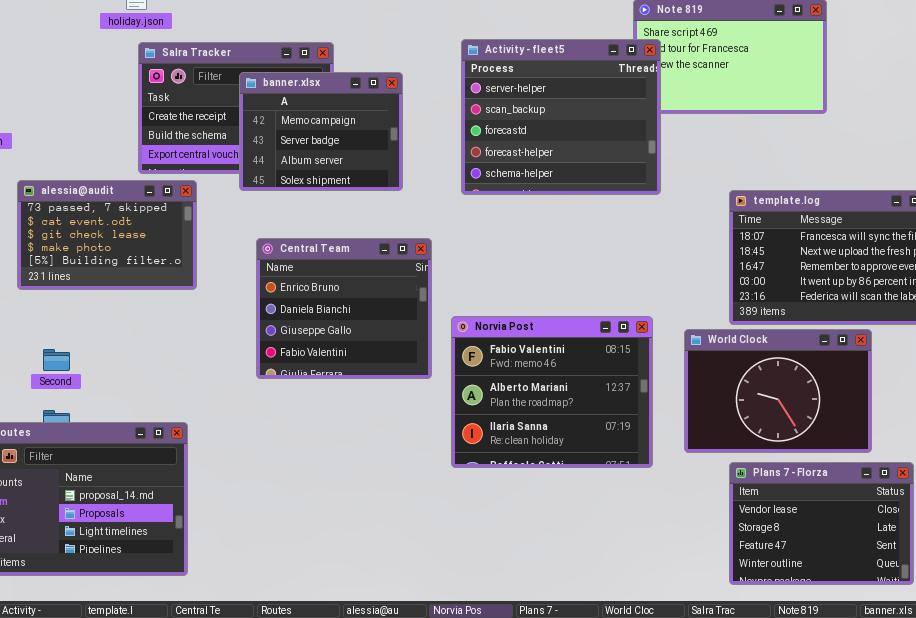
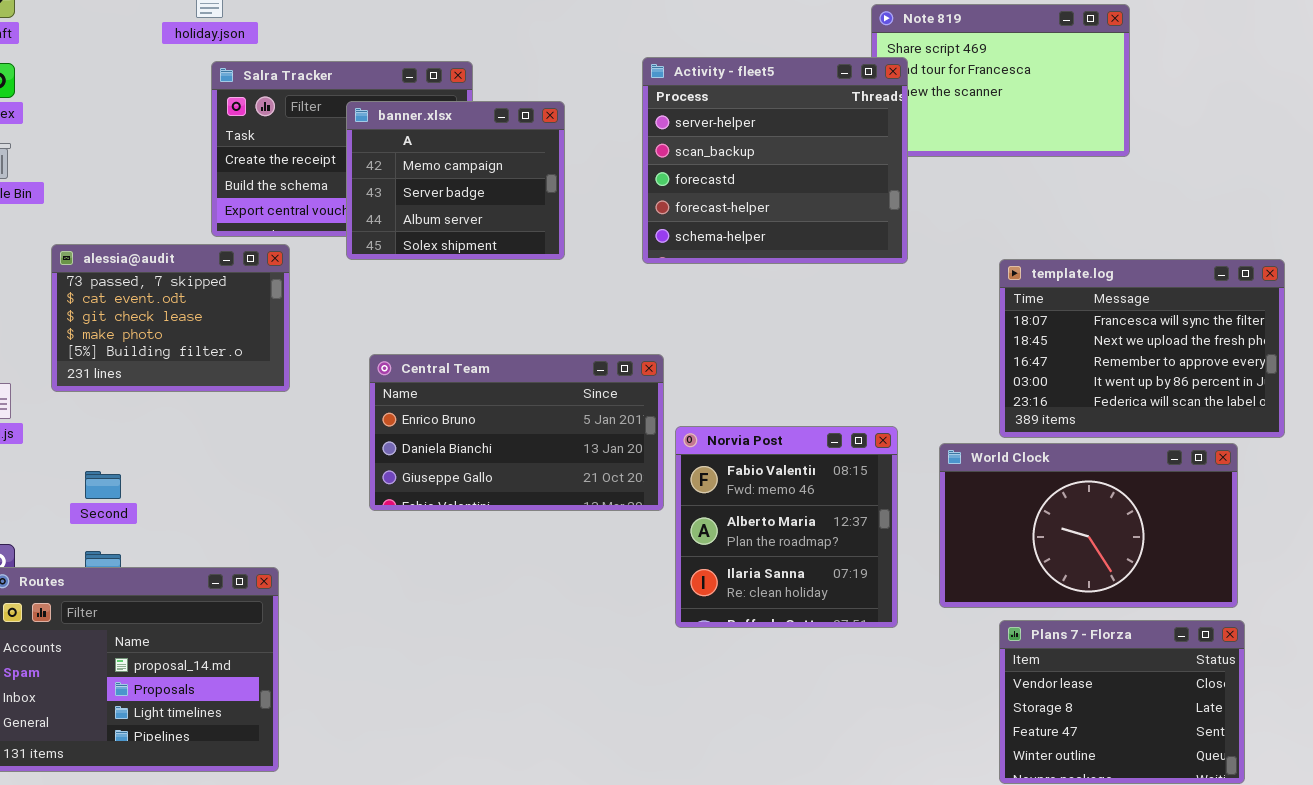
Central Team: [256,238,432,379] -> [369,354,664,511], resized
Norvia Post: [451,316,653,468] -> [675,426,898,628], resized
World Clock: [684,329,872,453] -> [939,443,1238,608], resized

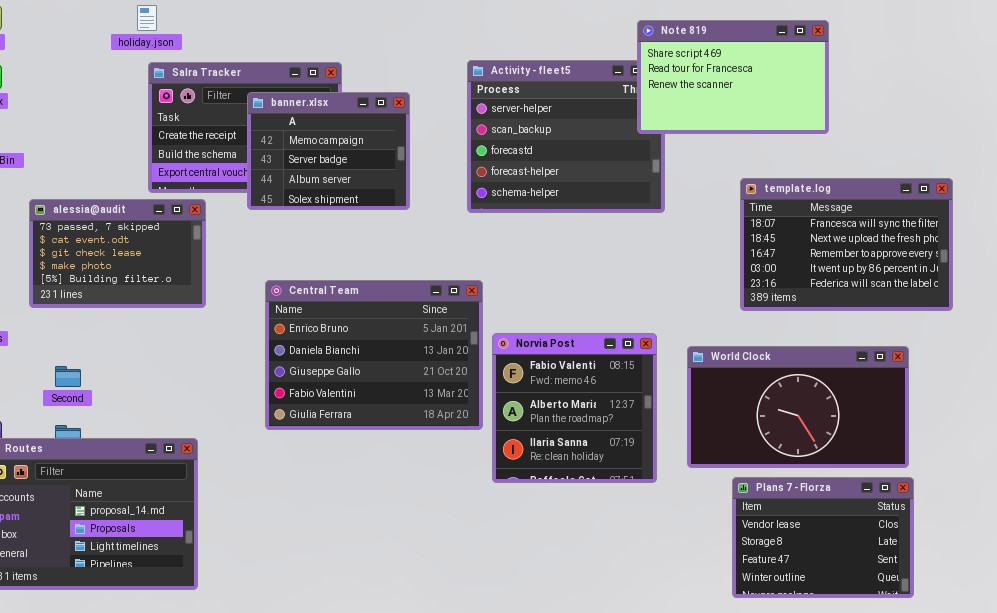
Note 819: [871,4,1130,157] -> [637,20,829,134], raised
template.log: [999,259,1285,438] -> [740,178,953,311], moved
Central Team: [369,354,664,511] -> [265,280,483,430], resized

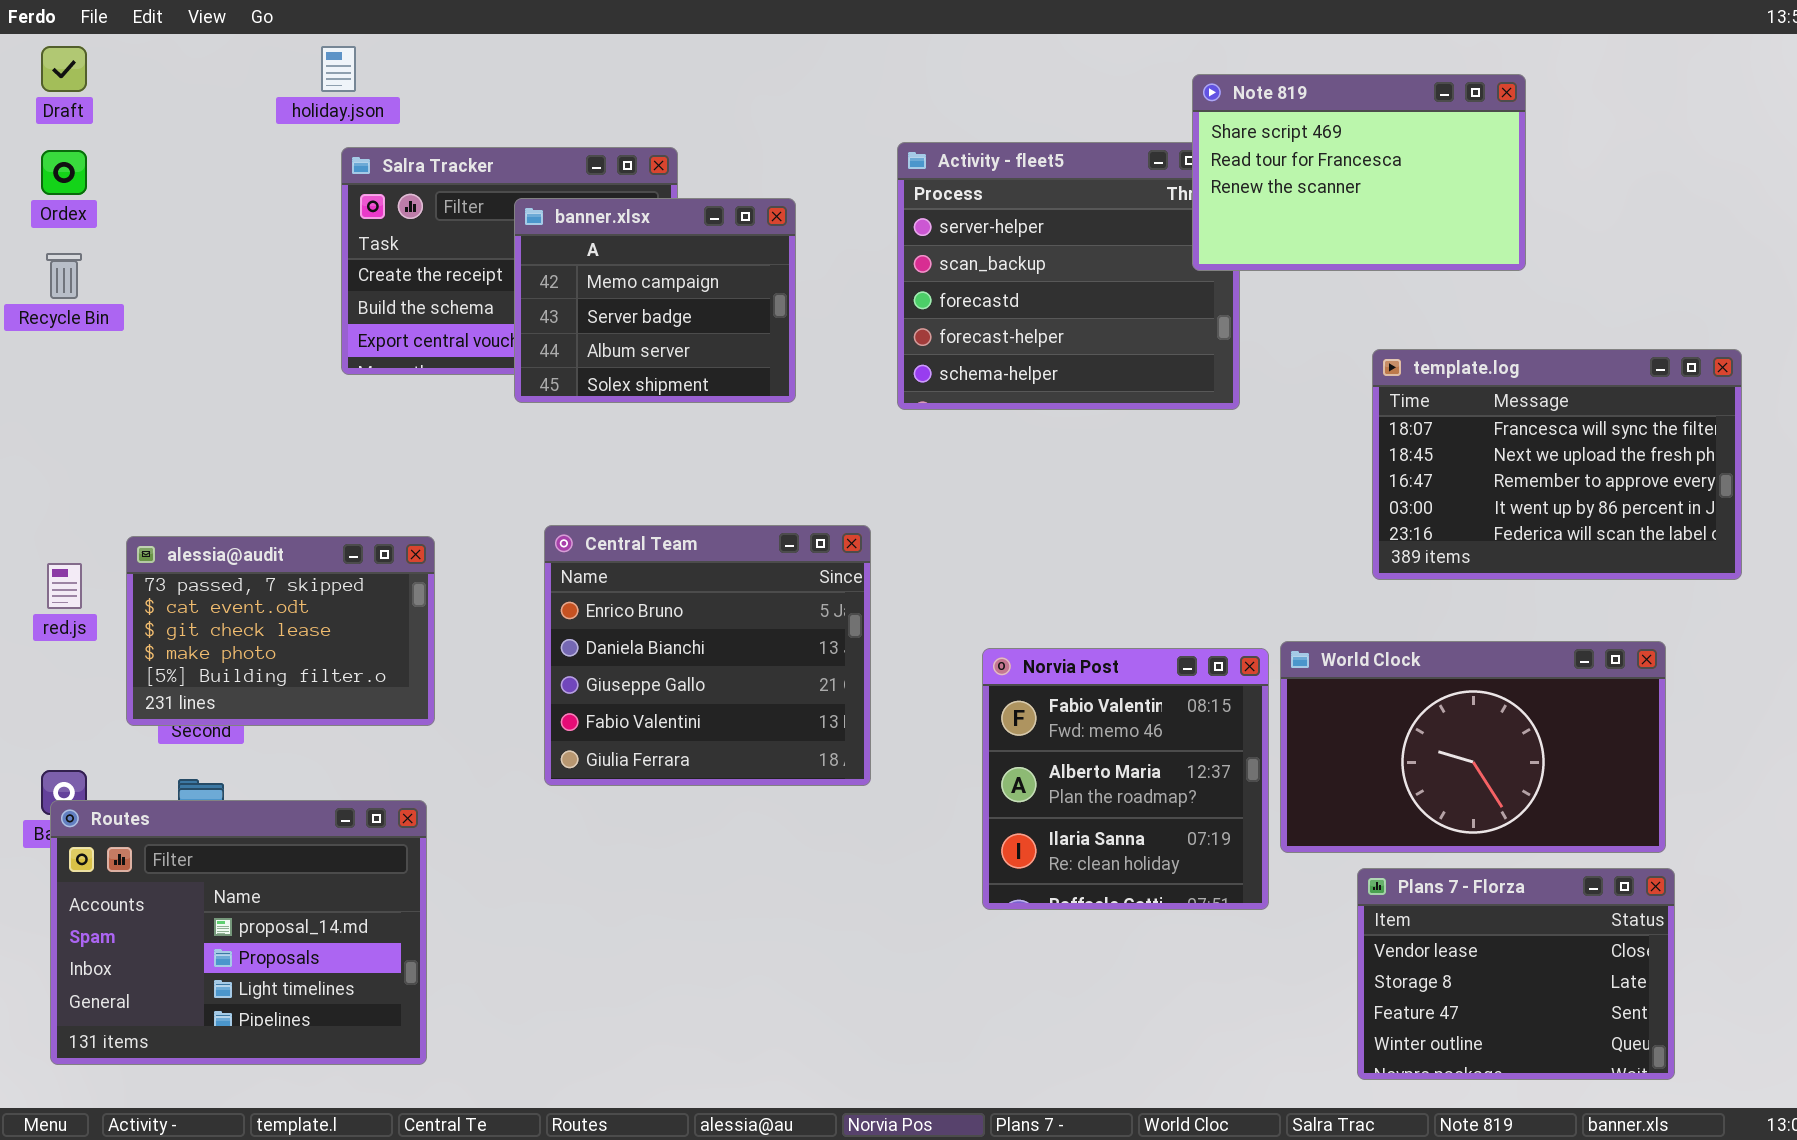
alessia@audit: [29,199,206,308] -> [126,536,435,726], moved
Central Team: [265,280,483,430] -> [544,525,871,786], resized
Norvia Post: [492,333,657,483] -> [982,648,1269,910], moved

